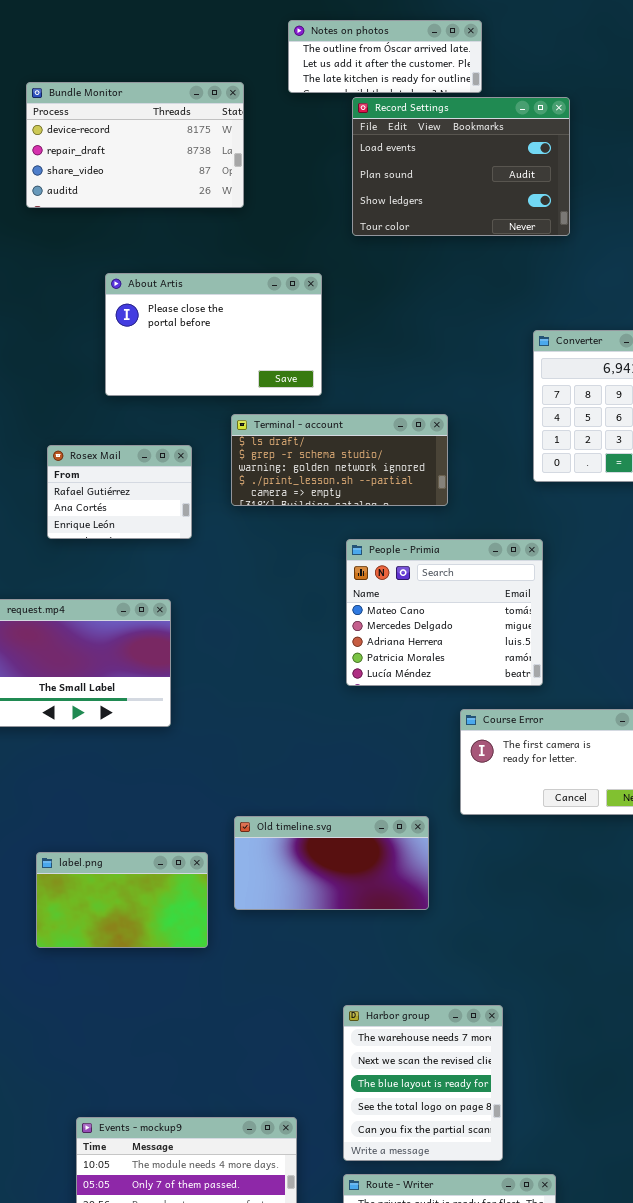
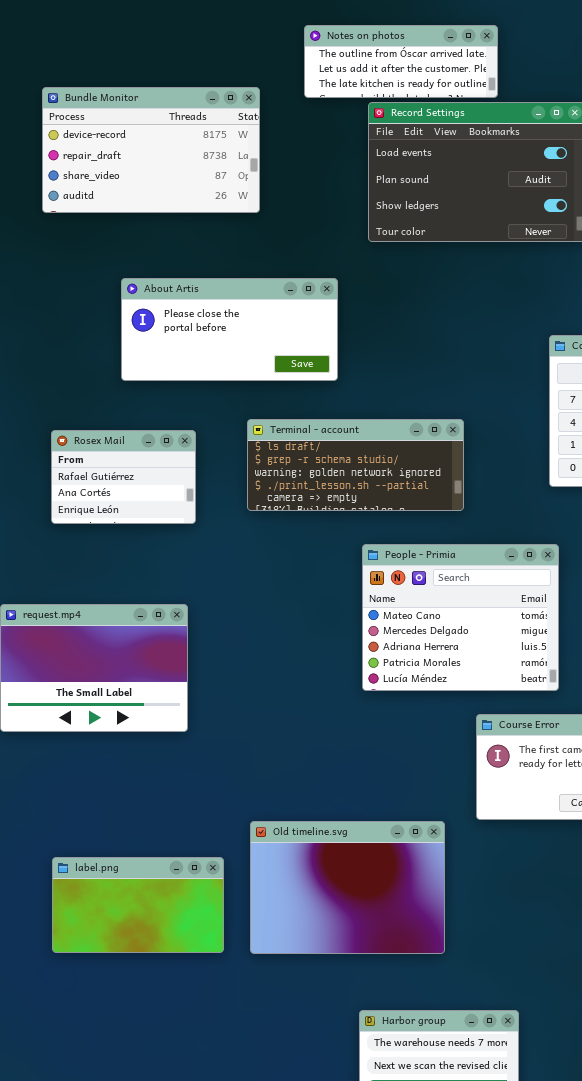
About Artis: [105,273,322,396] -> [121,278,338,381], resized
Rosex Mail: [47,445,192,539] -> [51,430,196,524], moved
Old timeline.svg: [234,816,429,910] -> [250,821,445,954], resized

